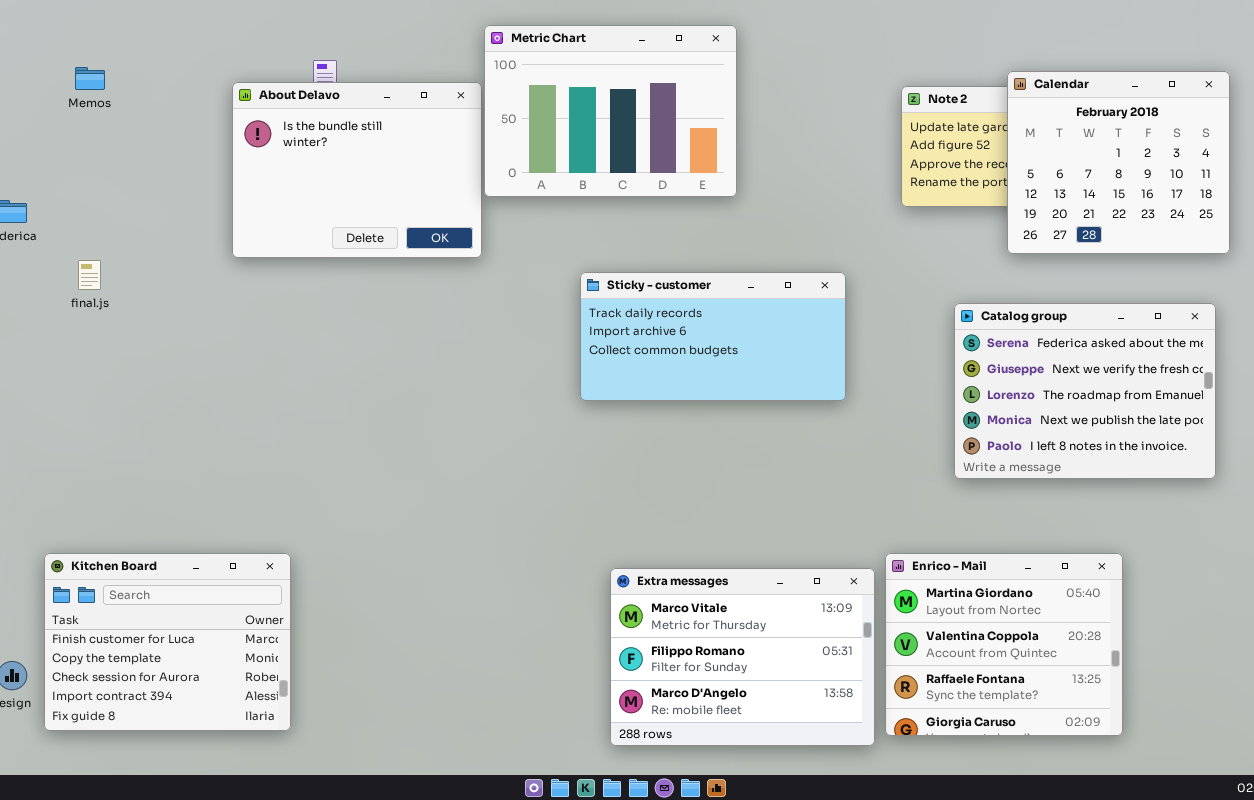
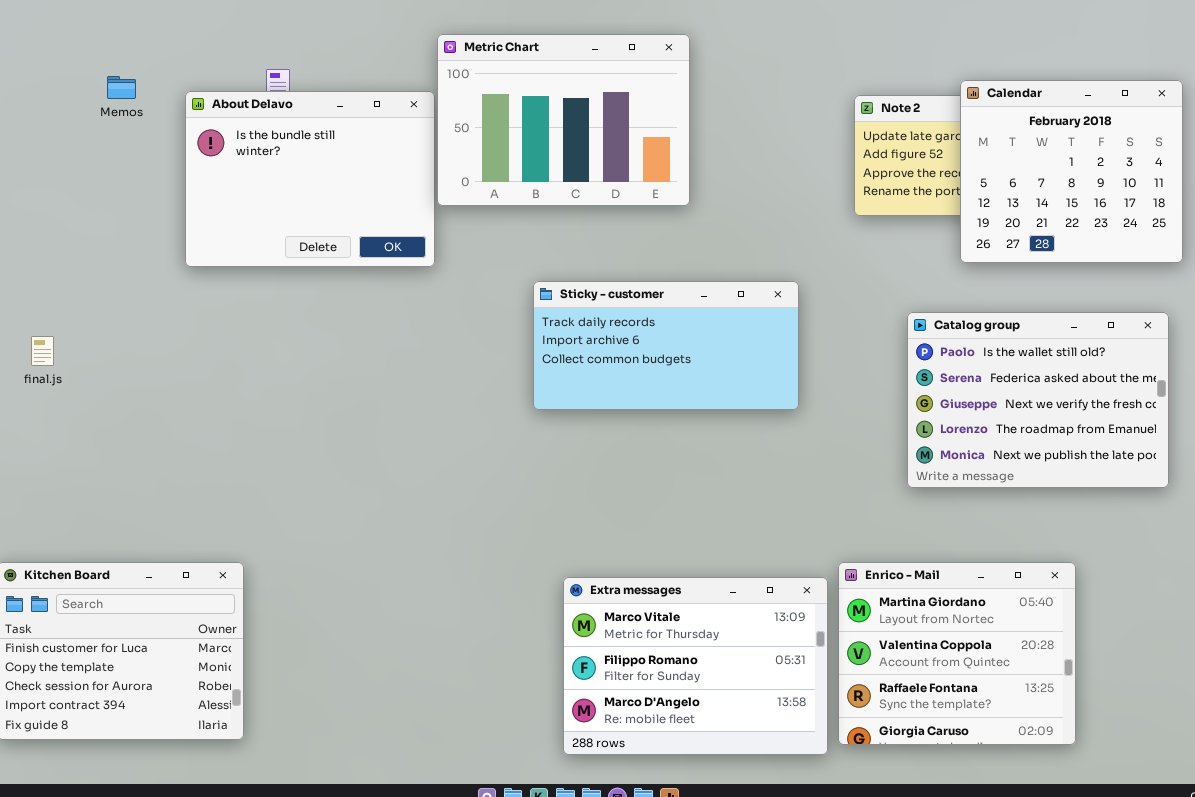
Memos: [75,67,105,90] -> [107,76,136,99], moved
final.js: [78,260,101,290] -> [31,336,54,366], moved
Catalog group: [954,303,1216,479] -> [907,312,1169,488], scrolled up 1 row

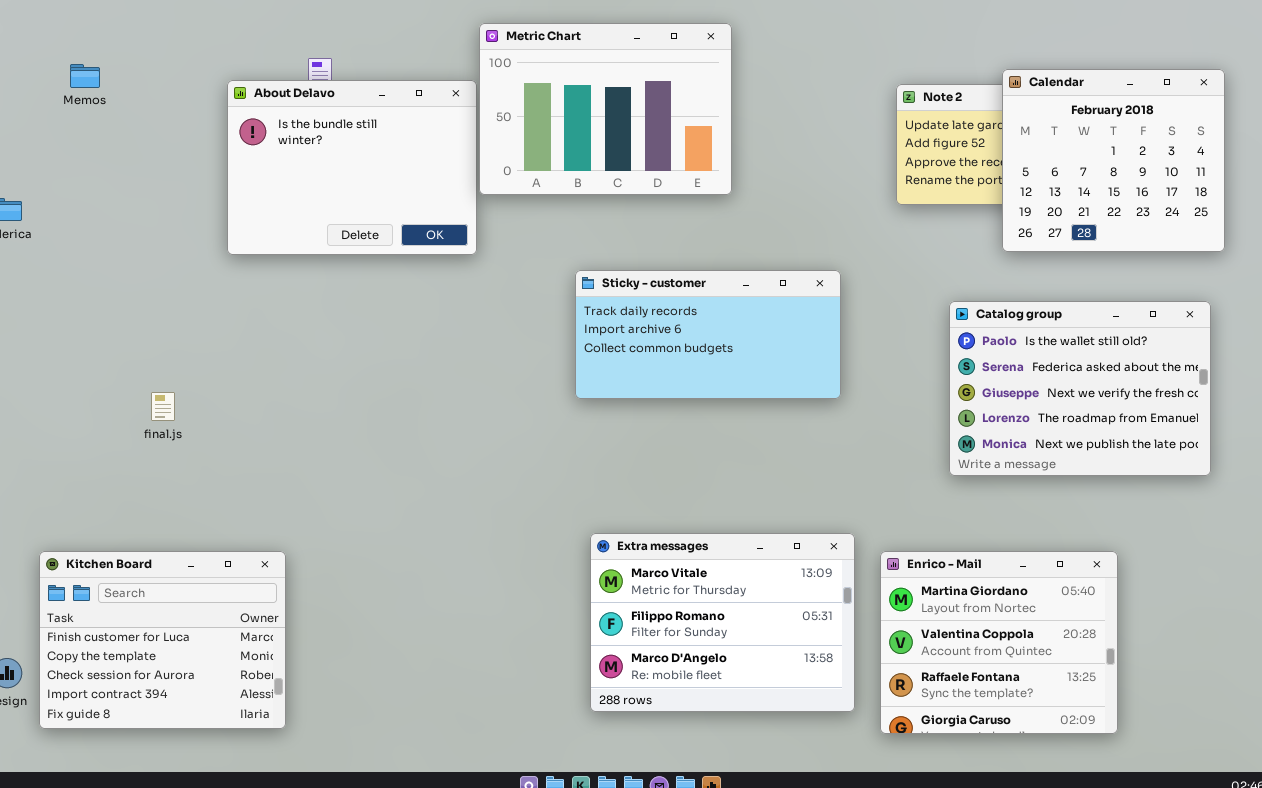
Memos: [107,76,136,99] -> [70,64,100,88], moved
final.js: [31,336,54,366] -> [151,392,175,421], moved
Extra messages: [563,577,828,755] -> [590,533,855,712], moved

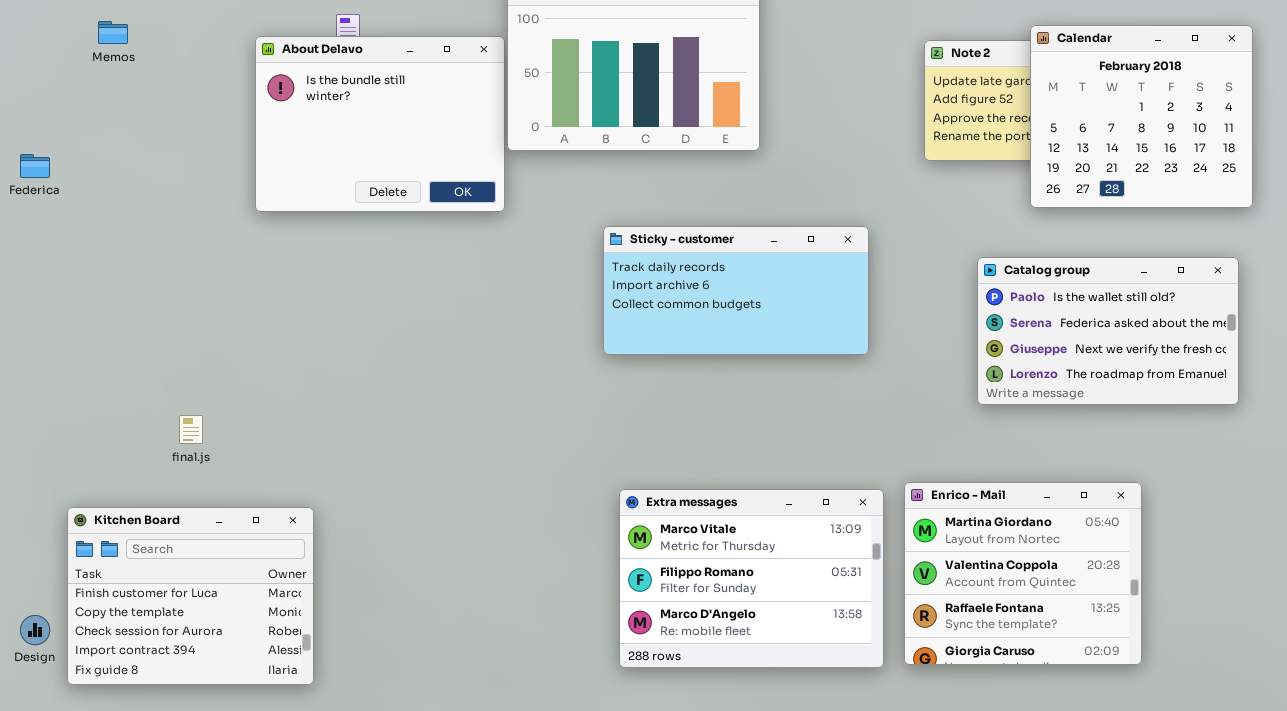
Catalog group: [949,301,1211,476] -> [977,257,1239,405], resized
final.js: [151,392,175,421] -> [179,415,203,444], moved
Enrico - Mail: [880,551,1118,734] -> [904,482,1142,665], moved

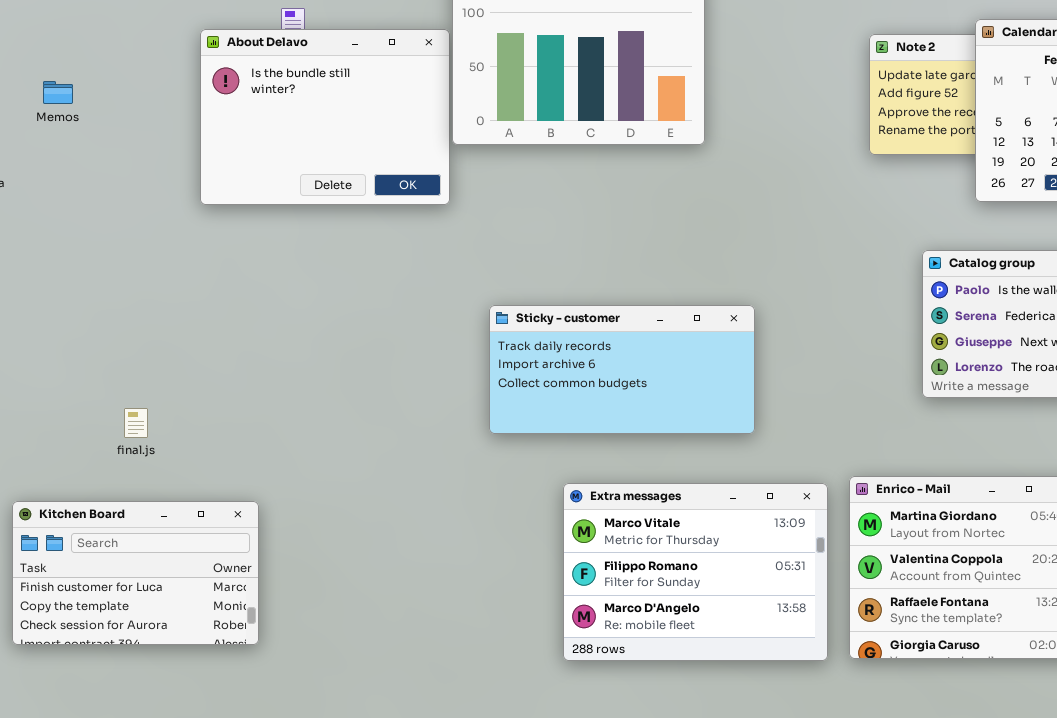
Memos: [98,21,128,44] -> [43,81,73,104], moved
Sticky - customer: [603,226,869,355] -> [489,305,755,434], moved
Kitchen Board: [67,507,314,685] -> [12,501,259,645], resized

